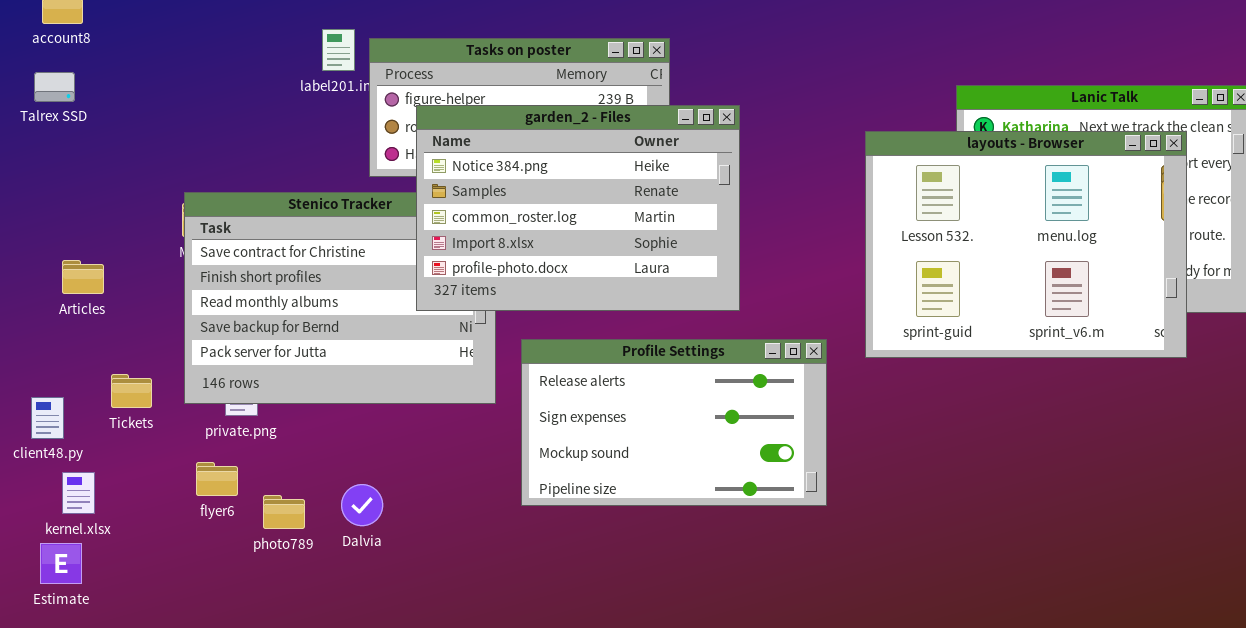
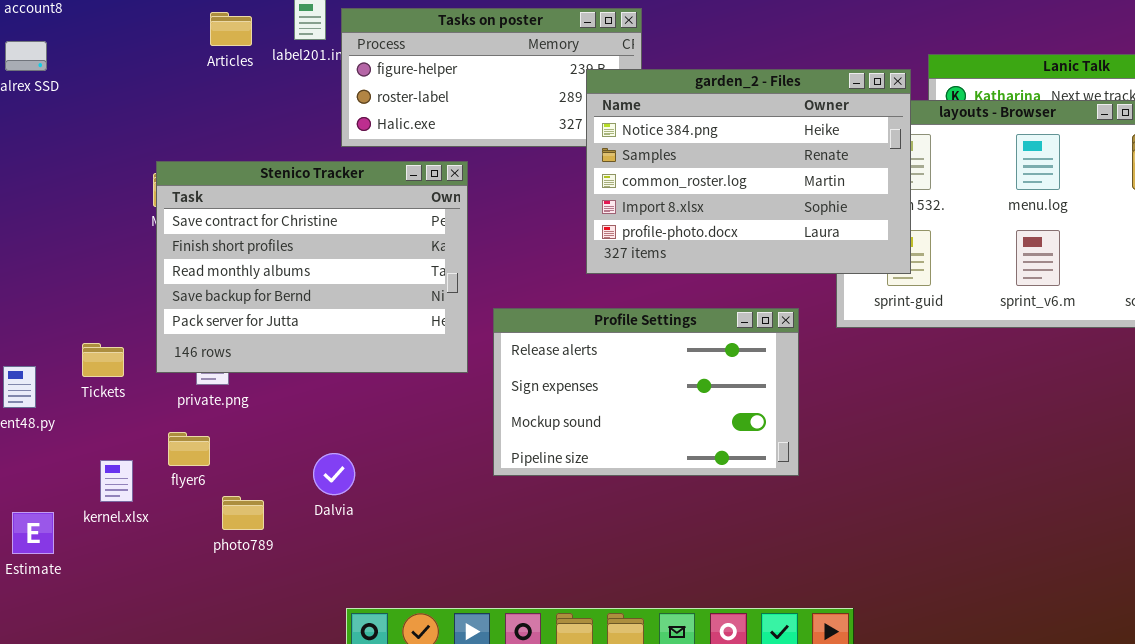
garden_2 - Files: [416,105,740,311] -> [586,69,911,274], moved
Articles: [62,260,104,294] -> [210,12,252,46], moved
kernel.xlsx: [62,472,95,514] -> [100,460,133,502], moved
photo789: [263,495,305,529] -> [222,496,264,530], moved

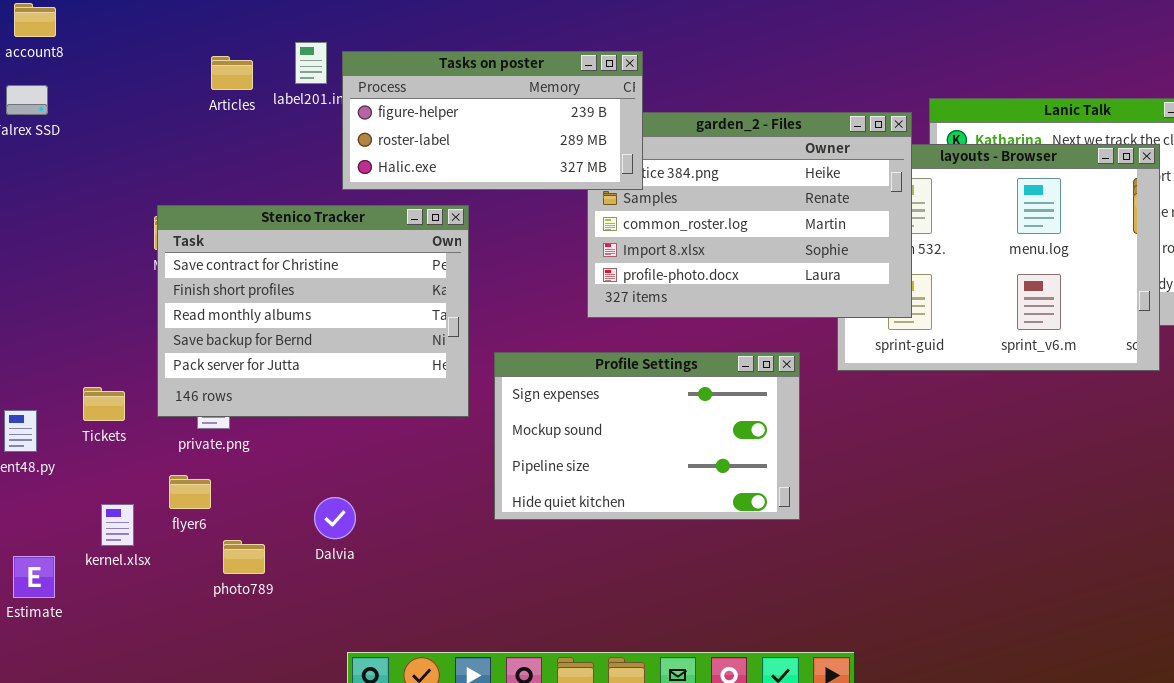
Tasks on poster: [341,8,642,147] -> [342,51,643,190], raised
Profile Settings: [493,308,799,476] -> [494,352,800,520], scrolled down 1 row

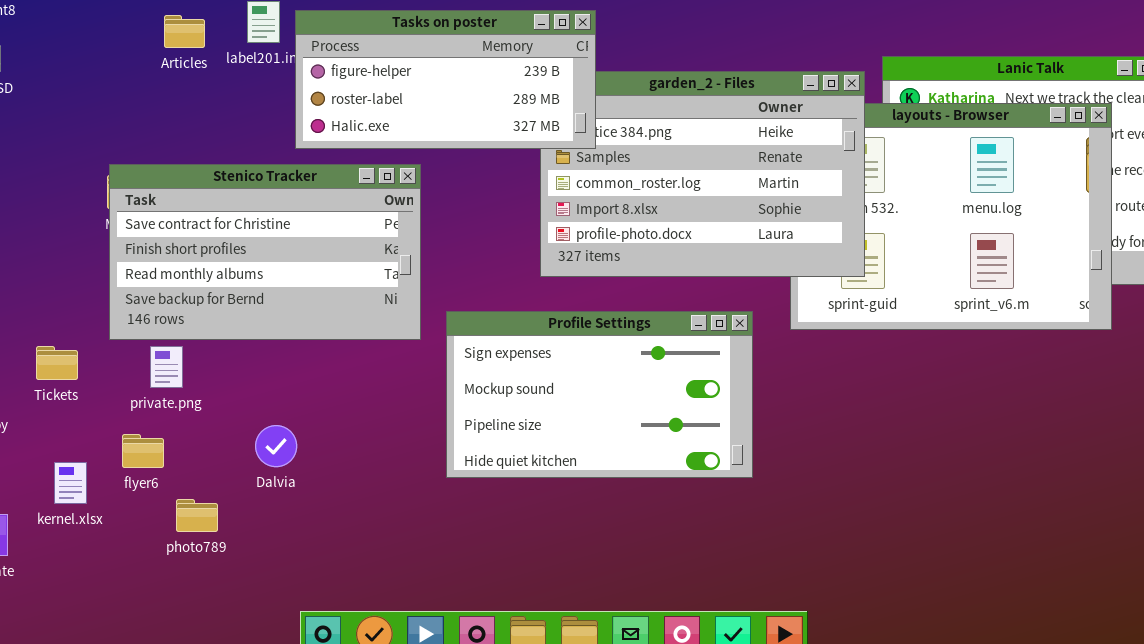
Stenico Tracker: [157,205,469,417] -> [109,164,421,340], resized
Dalvia: [314,497,356,539] -> [255,425,297,467], moved

